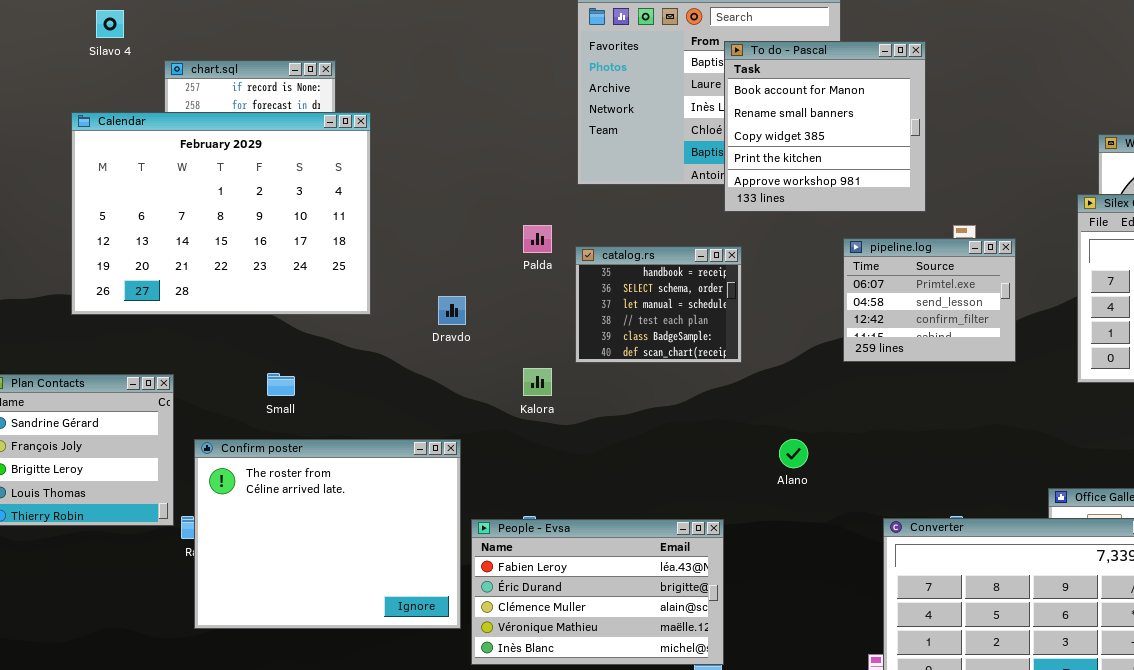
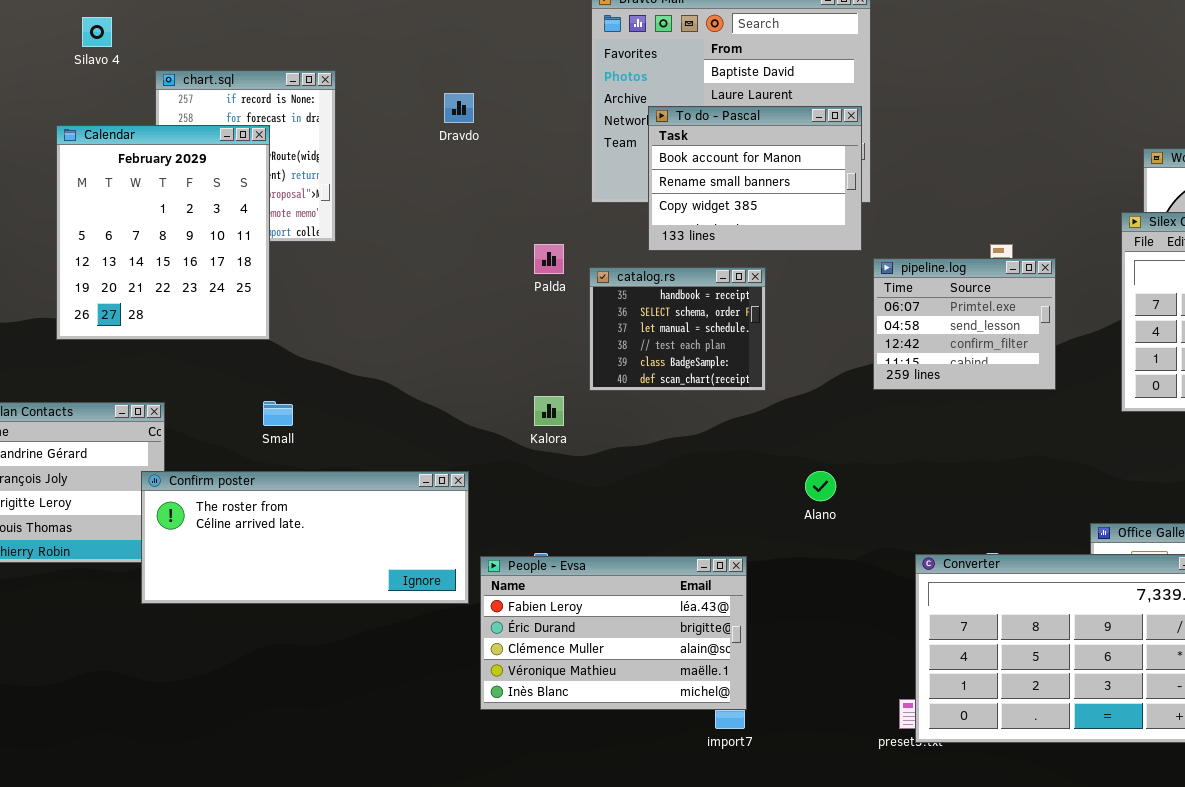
To do - Pascal: [724,41,926,212] -> [648,106,862,251], moved, resized
Calendar: [71,112,371,315] -> [56,125,270,340], resized
Dravdo: [438,296,466,325] -> [444,93,474,123], moved
Confirm poster: [194,439,461,629] -> [141,471,469,604], resized

